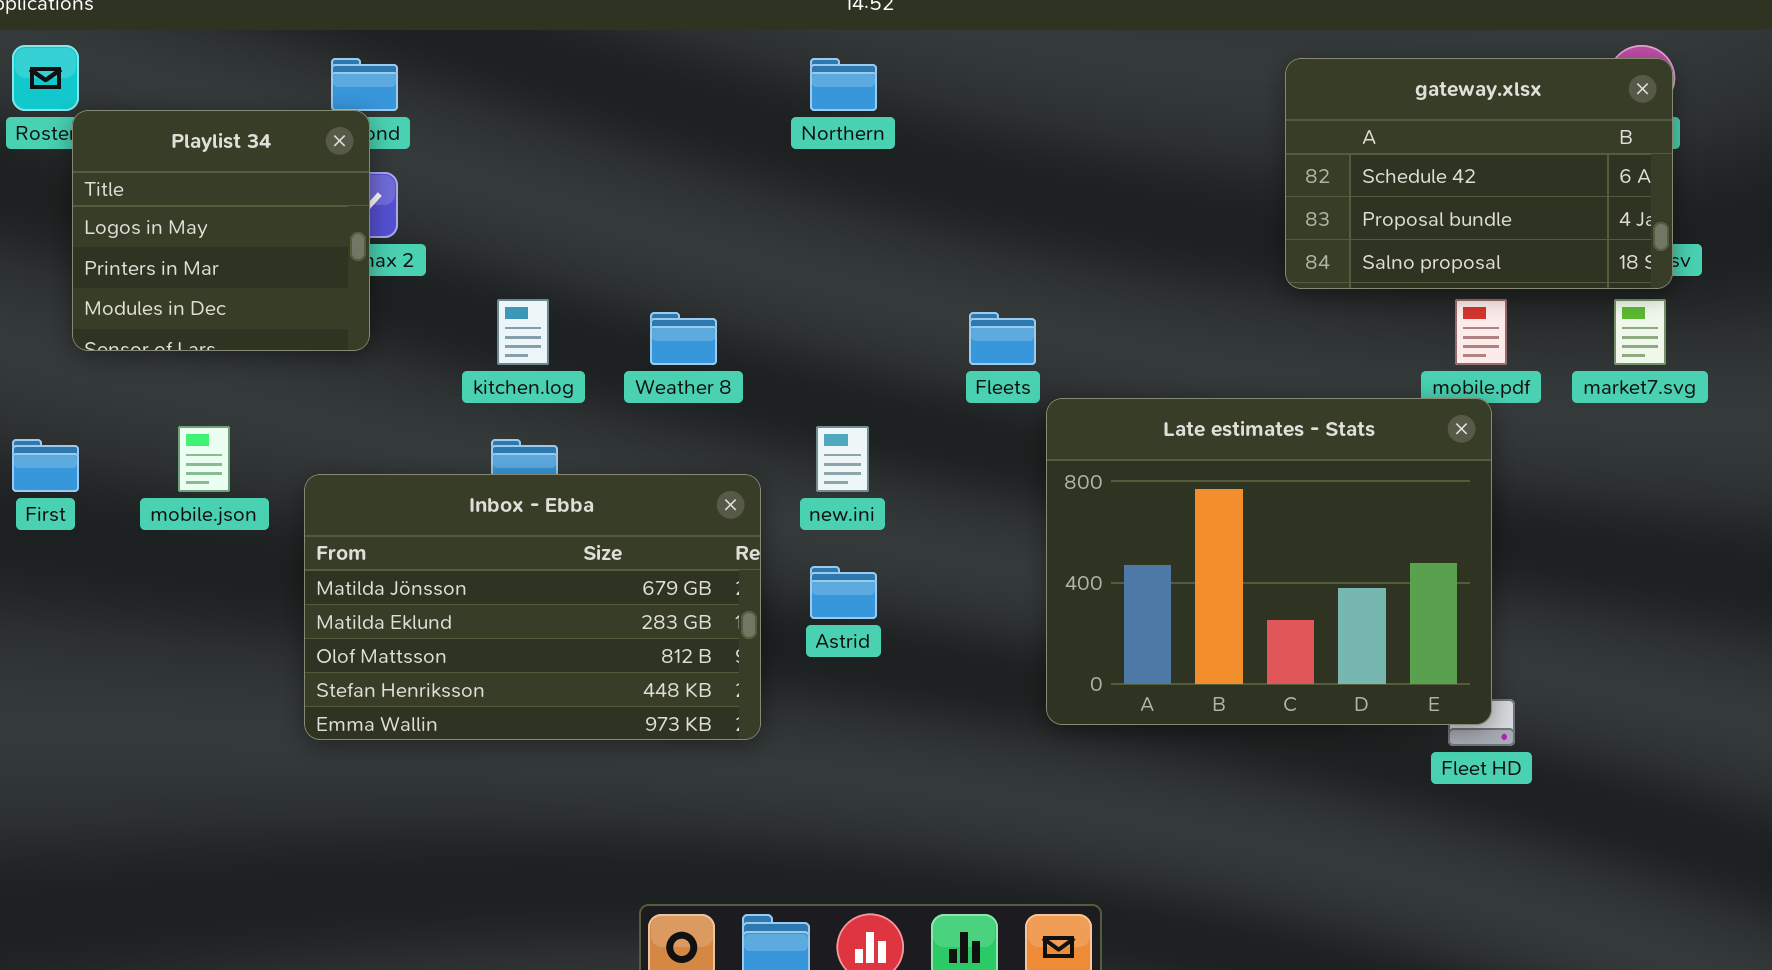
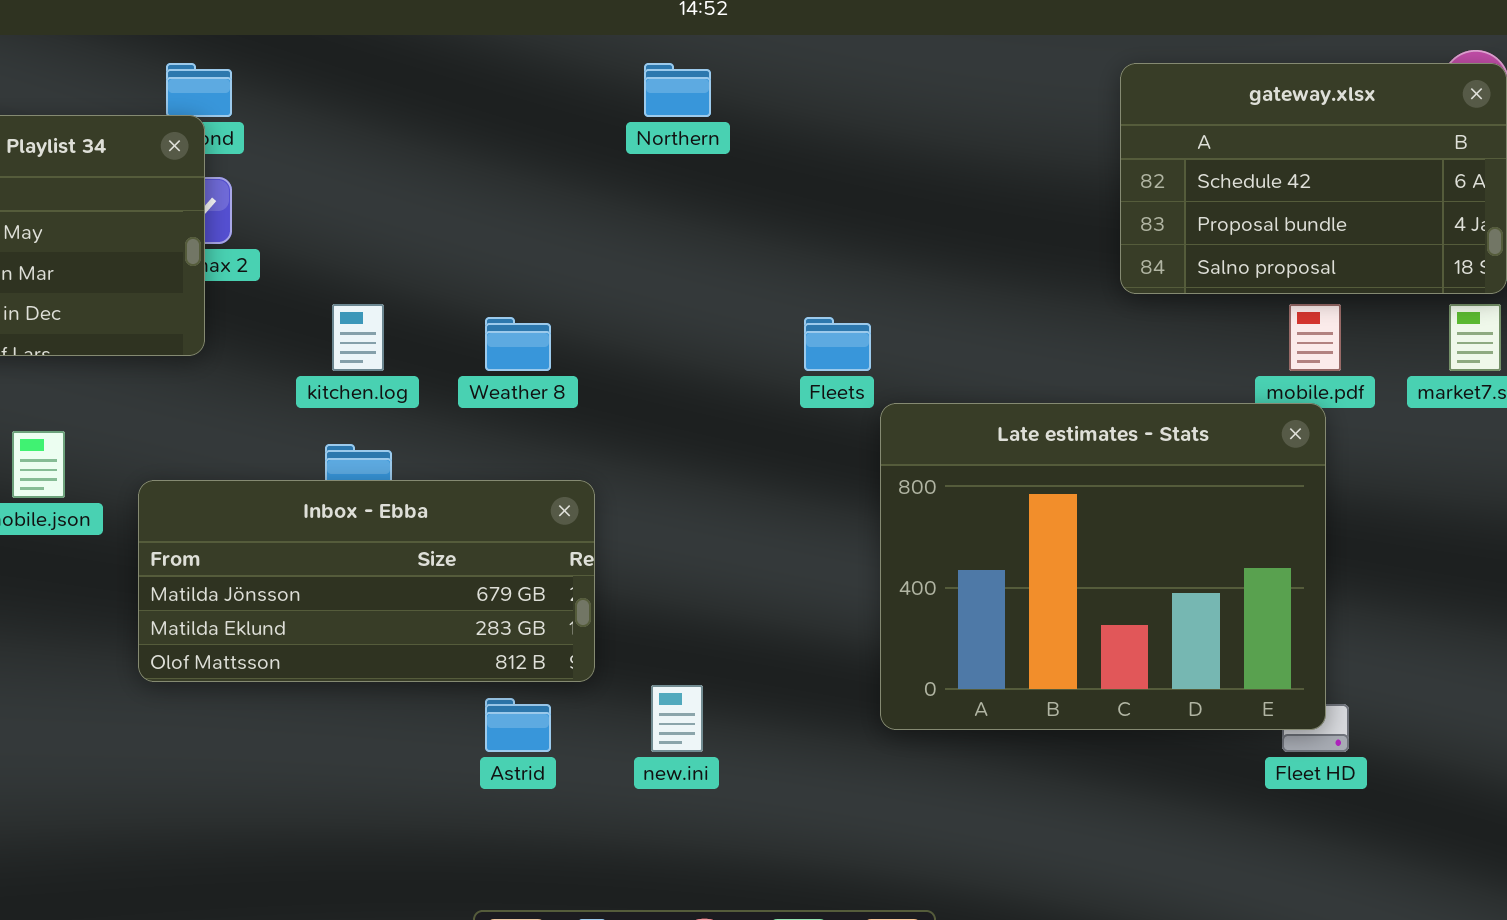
new.ini: [816,426,869,492] -> [651,685,703,752], moved
Inbox - Ebba: [304,474,761,740] -> [138,480,595,682], resized
Astrid: [810,566,877,619] -> [485,698,551,752], moved

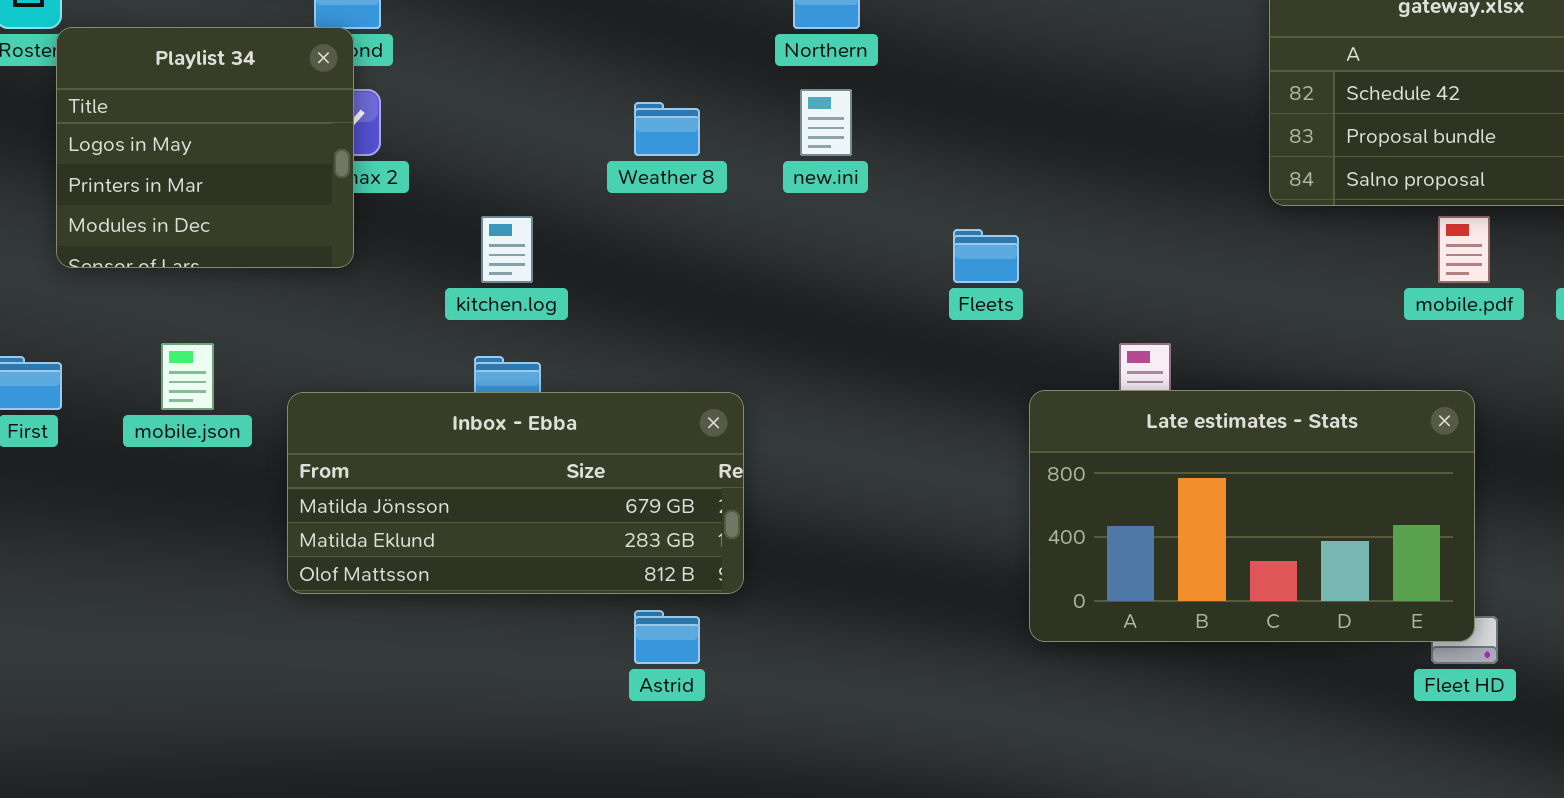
Weather 8: [485,317,551,371] -> [634,102,700,156], moved
Late estimates - Stats: [880,403,1326,730] -> [1029,390,1475,642], resized
new.ini: [651,685,703,752] -> [800,89,852,156], moved

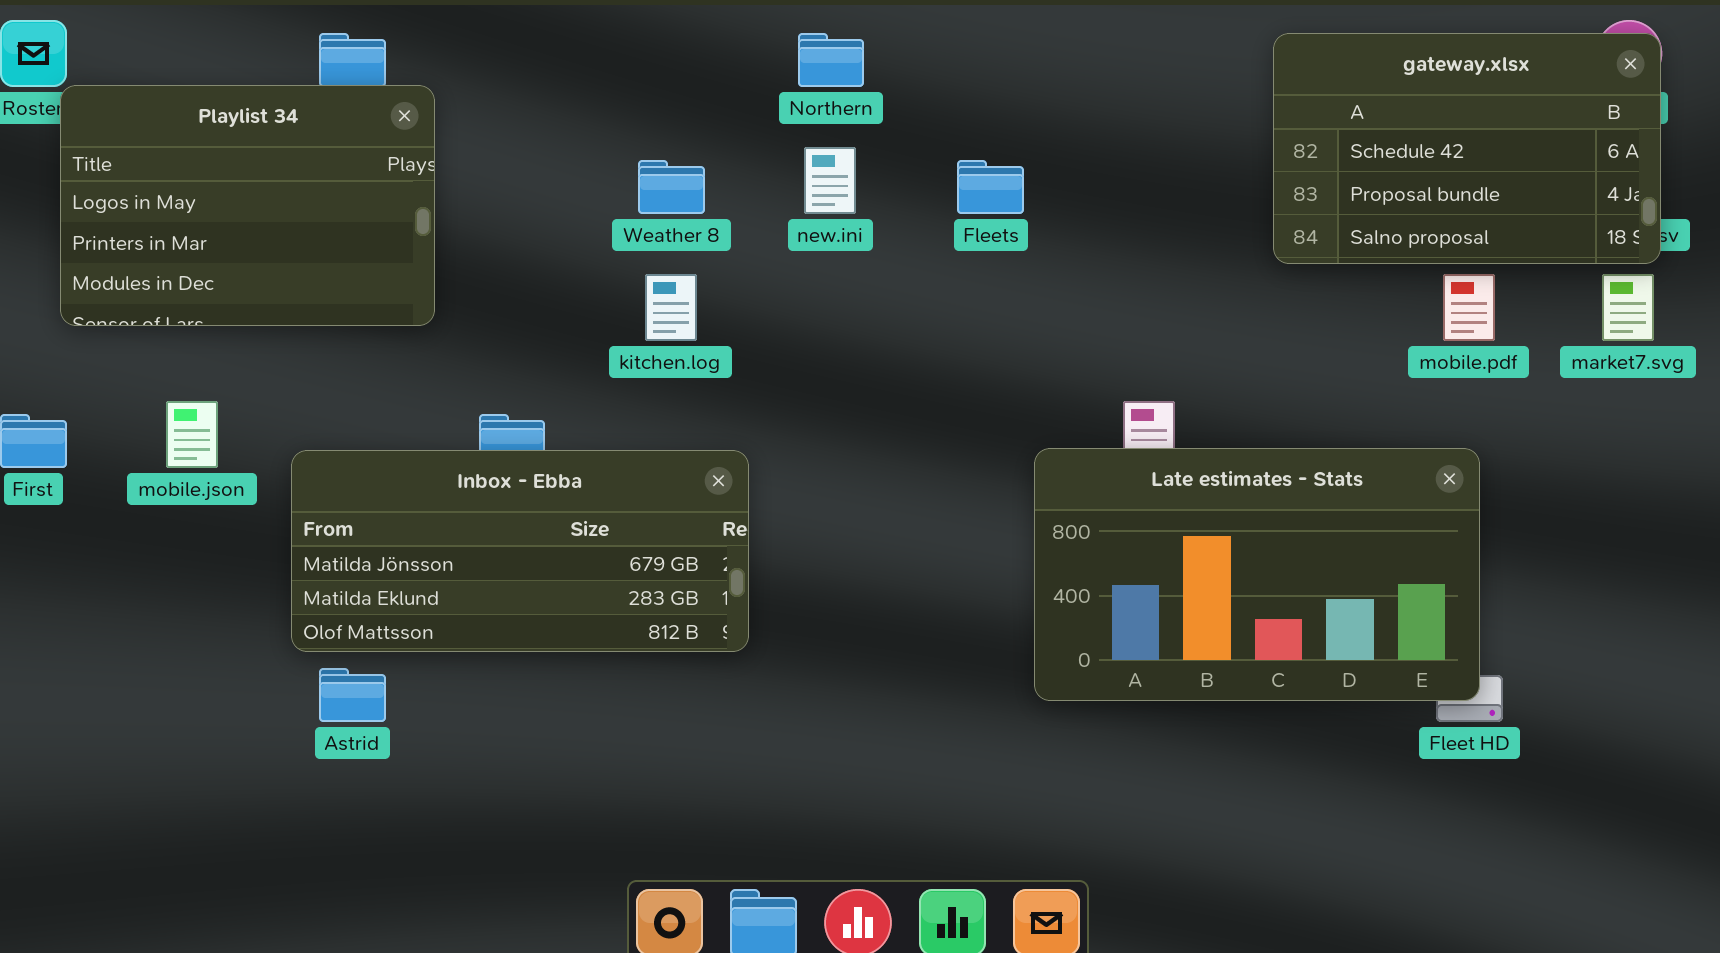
Playlist 34: [56,27,354,268] -> [60,85,435,326], resized
kitchen.log: [481,216,533,283] -> [645,274,697,341], moved
Fleets: [953,229,1019,283] -> [957,160,1024,214], moved
Astrid: [634,610,700,664] -> [319,668,386,722], moved

